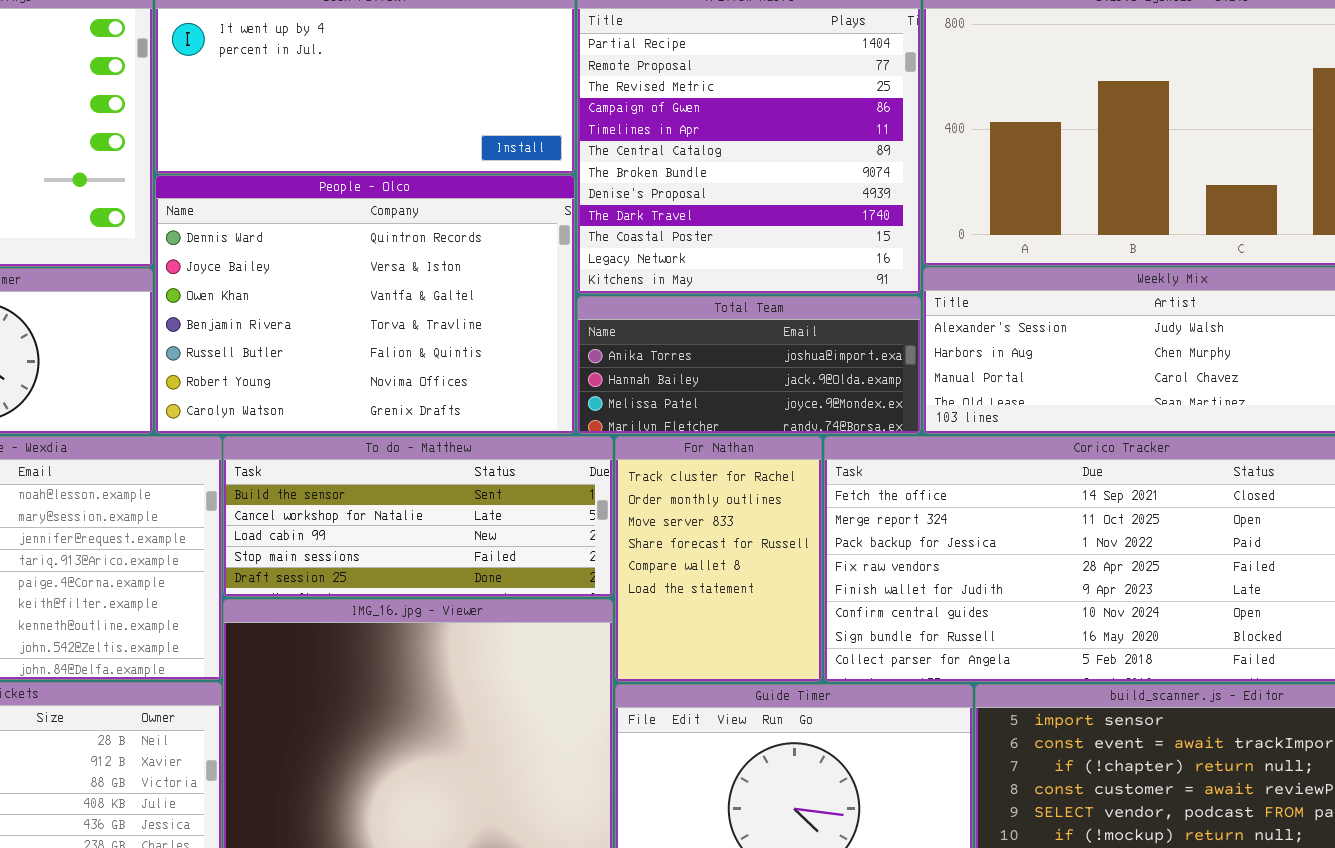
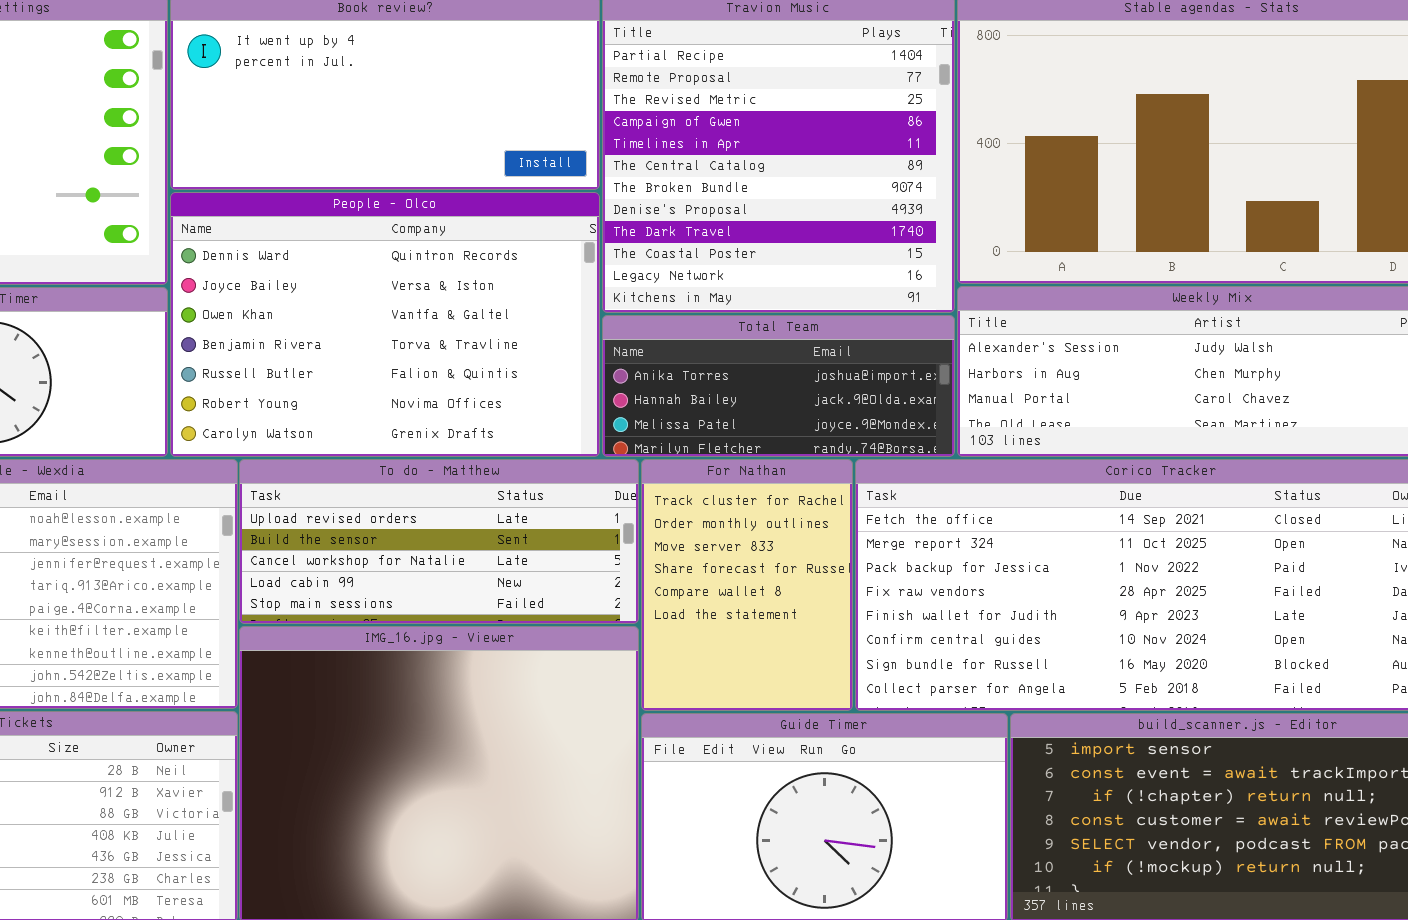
To do - Matthew: [223,436,613,597] -> [239,459,639,624], scrolled up 1 row

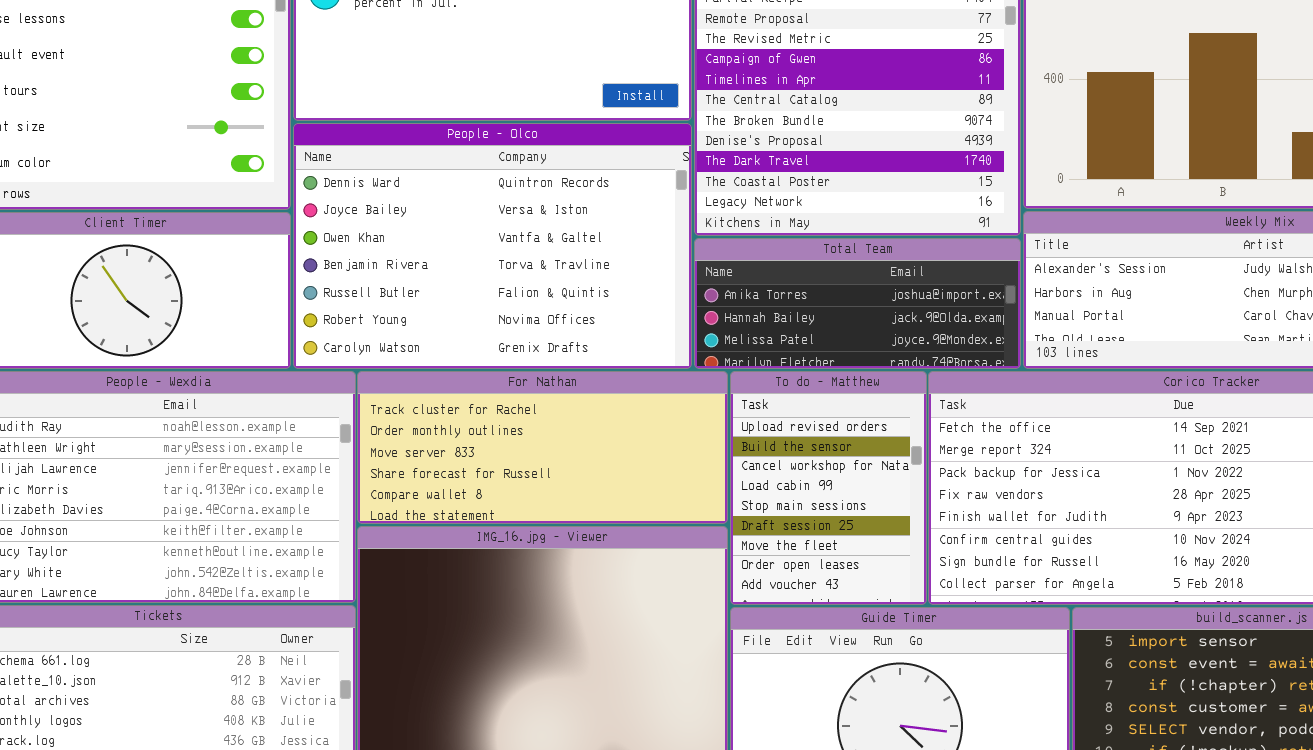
To do - Matthew: [239,459,639,624] -> [730,371,927,605], moved, resized
For Nathan: [641,459,853,711] -> [357,371,728,524], moved, resized

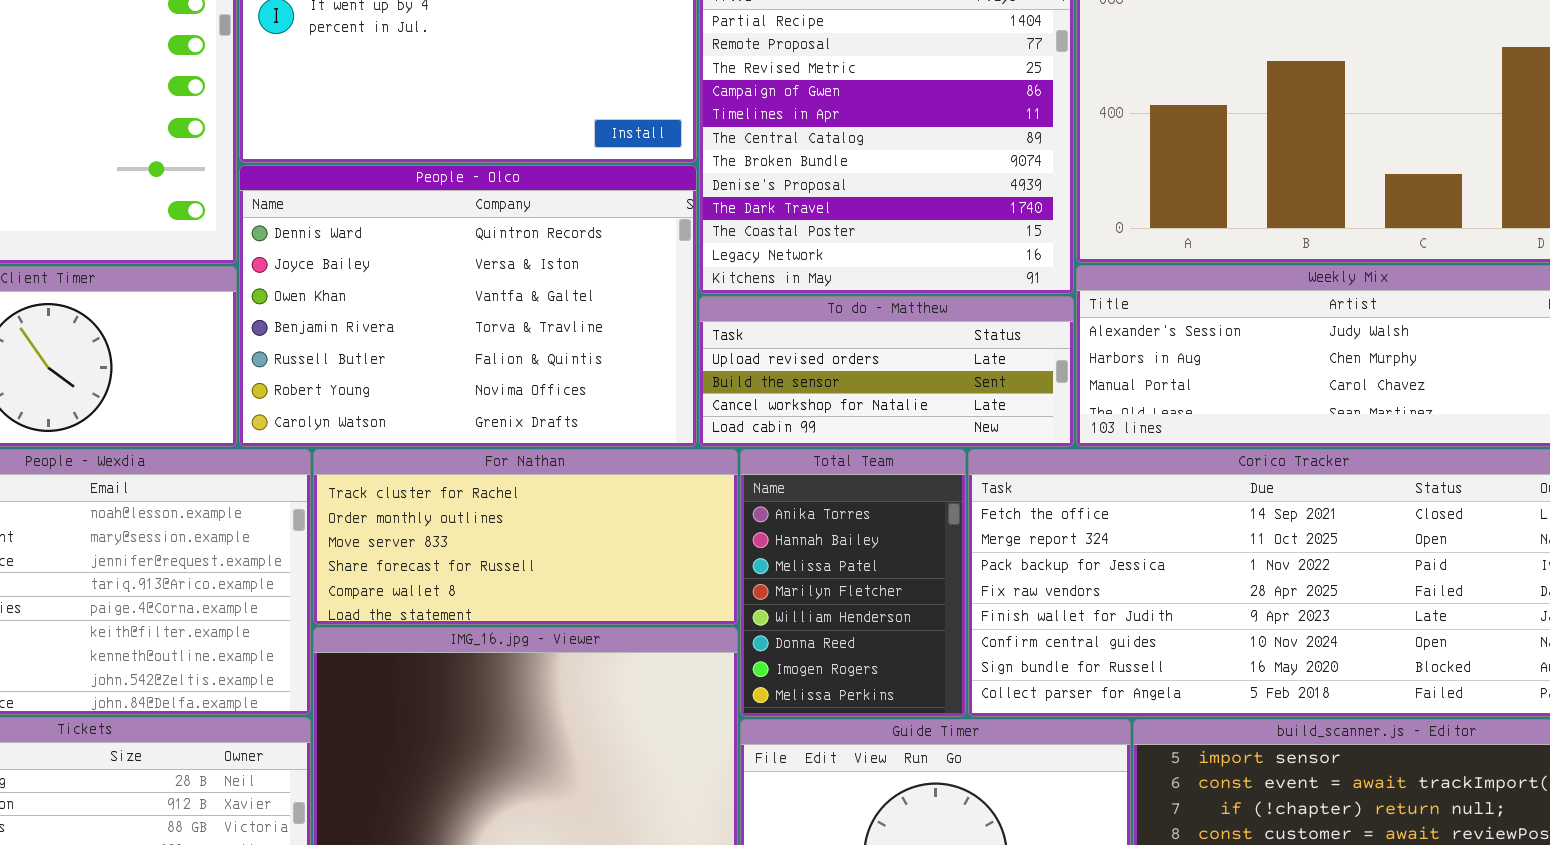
Total Team: [694,238,1021,369] -> [740,449,966,717], moved, resized
To do - Matthew: [730,371,927,605] -> [699,296,1074,447], moved, resized

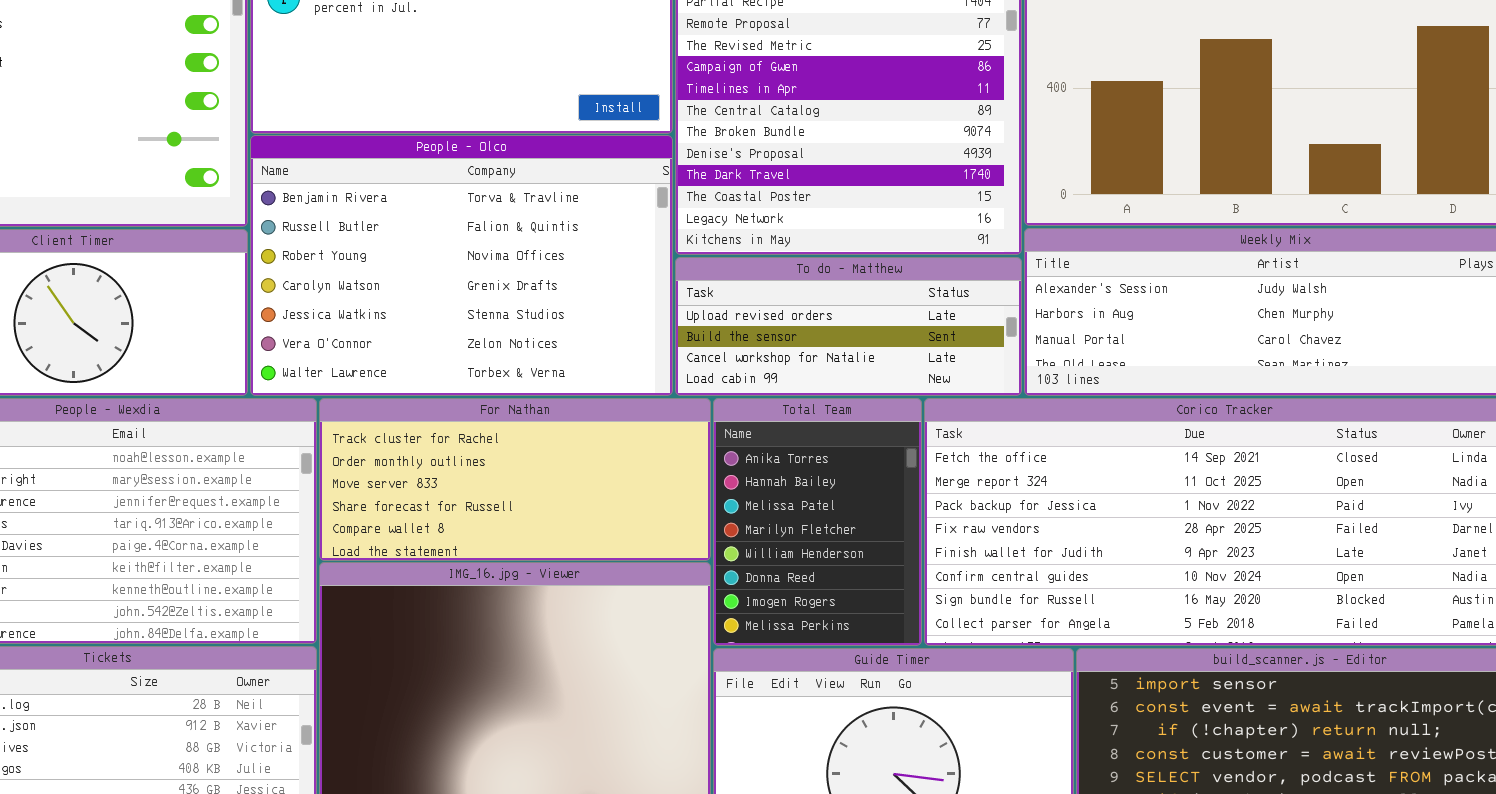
People - Olco: [239,165,697,447] -> [250,135,673,396], scrolled down 3 rows

